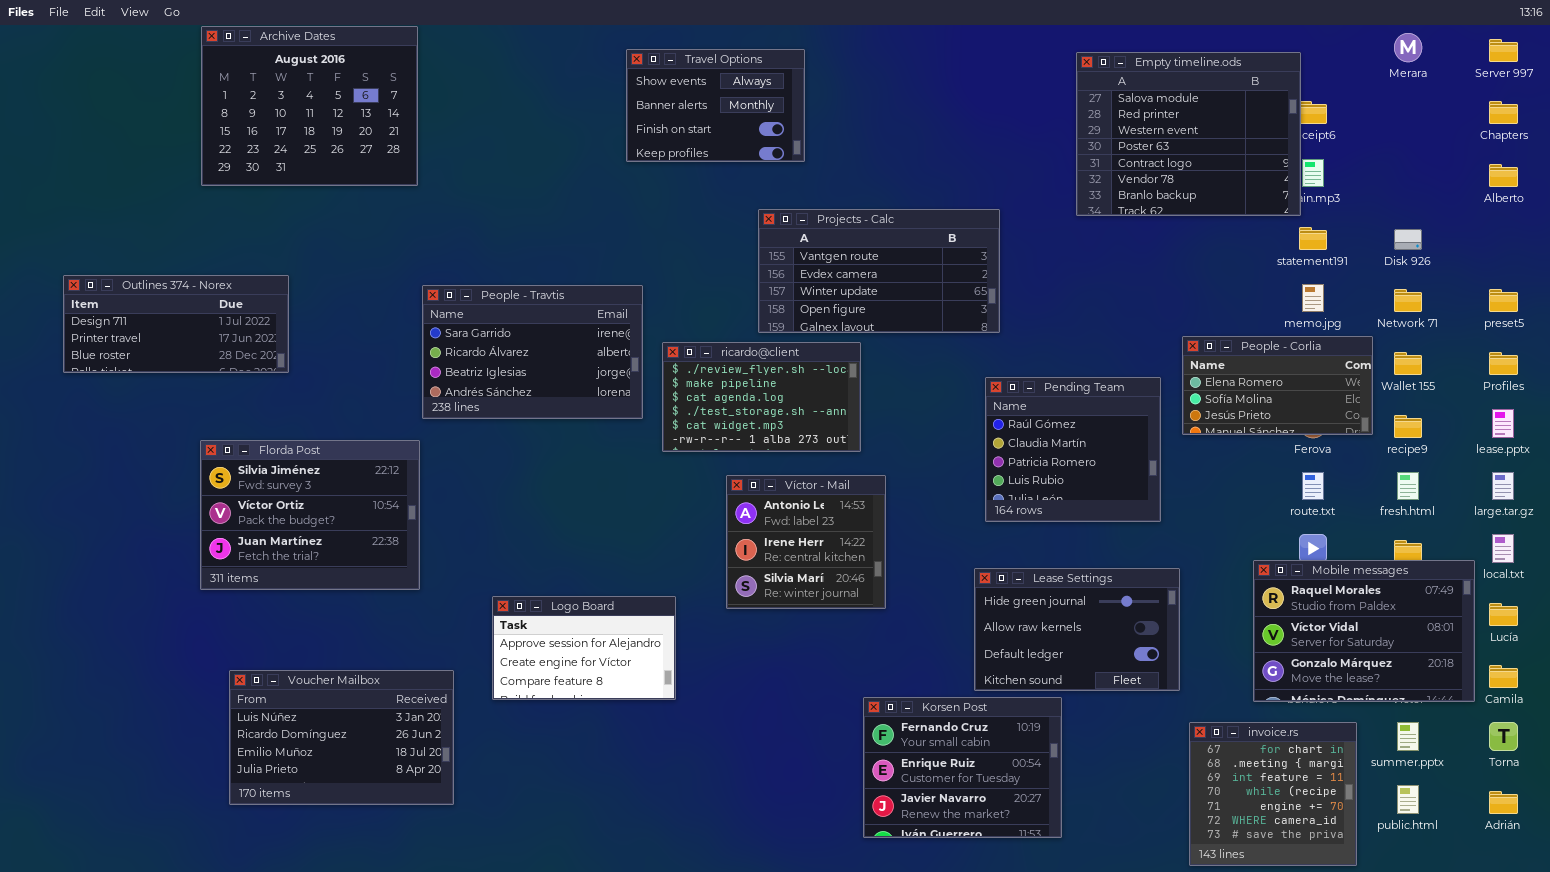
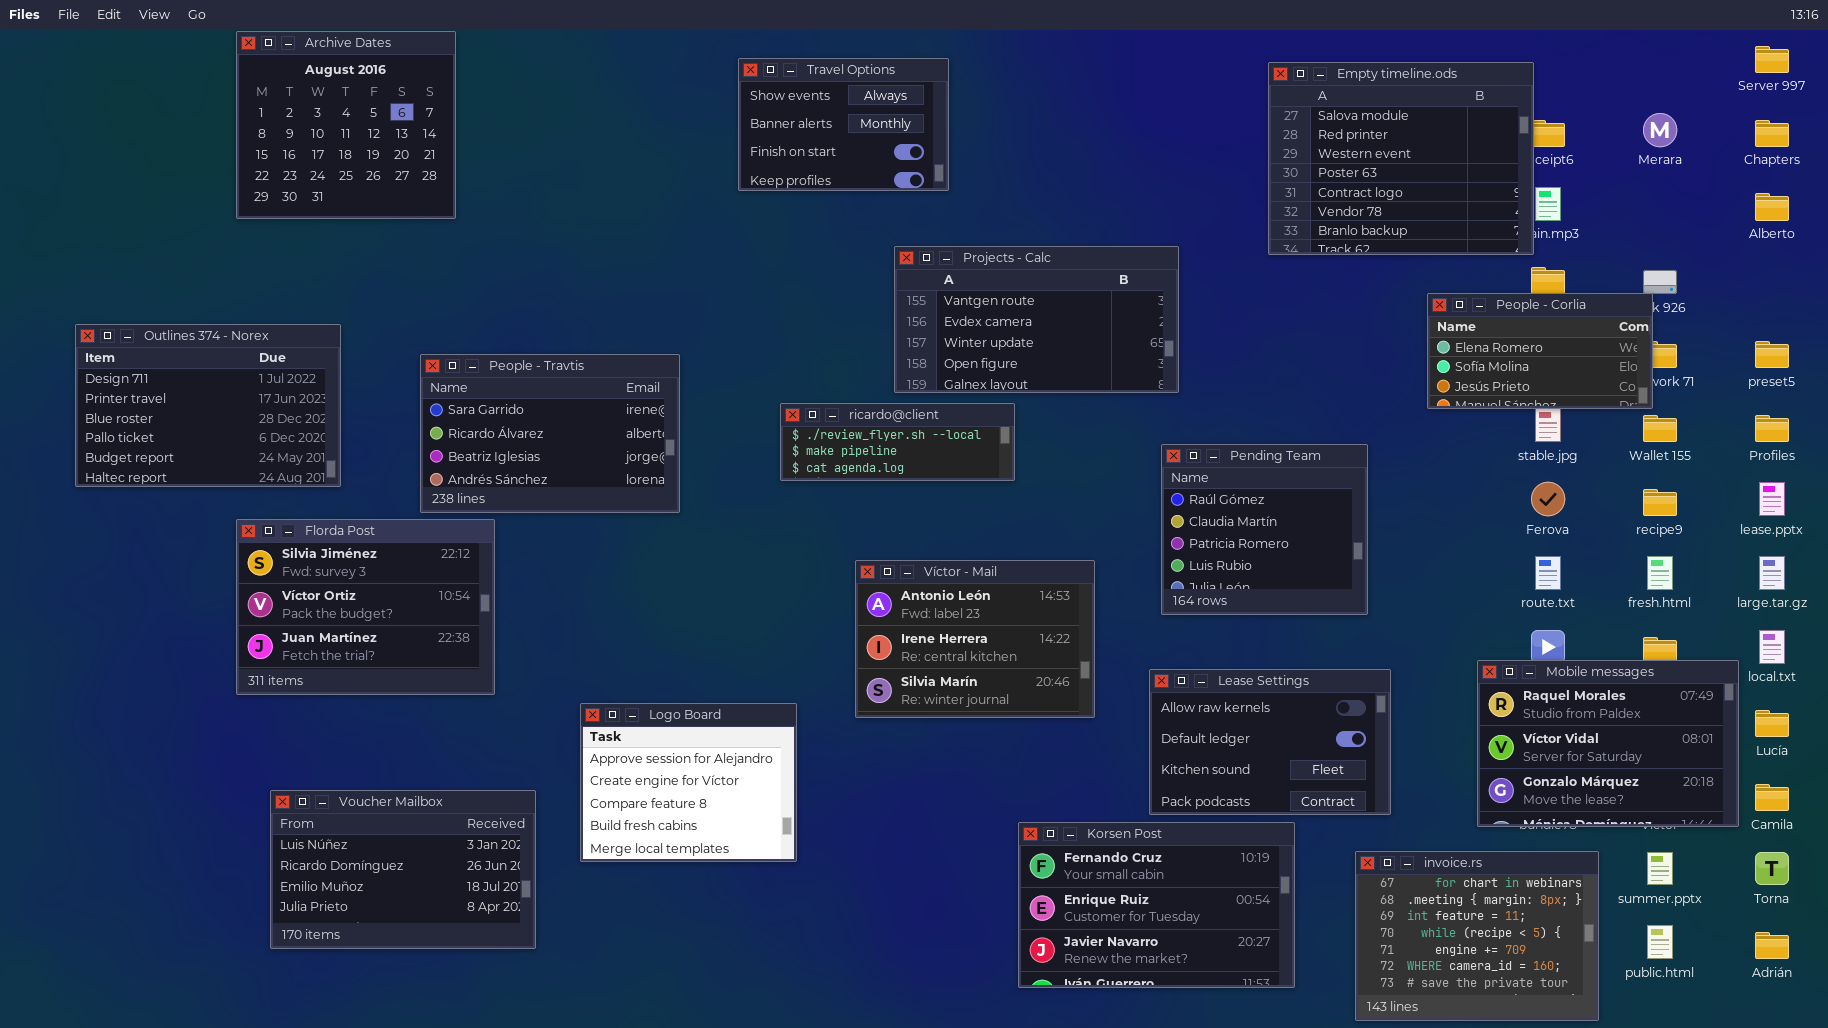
Archive Dates: [201,26,418,186] -> [236,31,456,219], resized
Merara: [1394,33,1422,62] -> [1643,113,1677,147], moved
Outlines 374 - Norex: [63,275,289,373] -> [75,324,341,487], resized
People - Travtis: [422,285,643,419] -> [420,354,680,513], moved
People - Corlia: [1182,336,1373,435] -> [1427,293,1653,409], moved
ricardo@client: [662,342,861,452] -> [780,403,1015,481], resized
Víctor - Mail: [726,475,886,609] -> [855,560,1095,718], resized
Lease Settings: [974,568,1180,691] -> [1149,669,1391,815], scrolled down 1 row
Logo Board: [492,596,676,700] -> [580,703,797,862], resized
Korsen Post: [863,697,1062,838] -> [1018,822,1295,988], resized
invoice.rs: [1189,722,1357,866] -> [1355,851,1599,1021], resized

